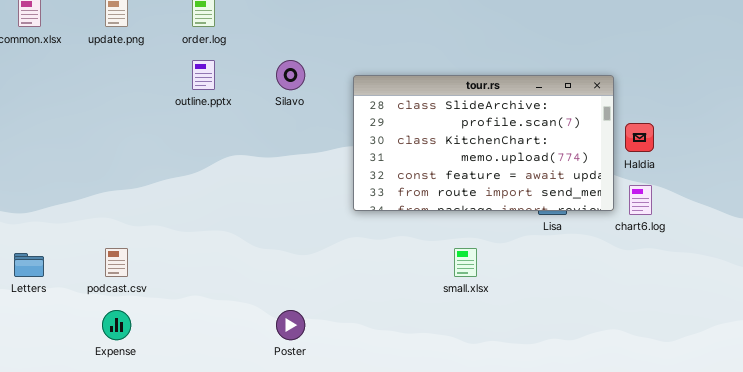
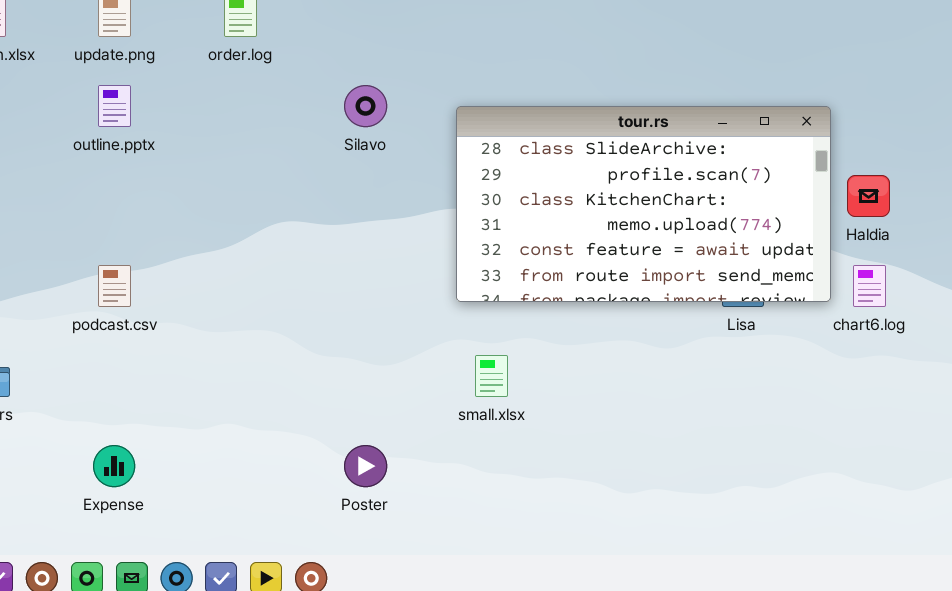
outline.pptx: [192,60,215,90] -> [98,85,131,127], moved
podcast.csv: [105,248,128,277] -> [98,265,131,307], moved
small.xlsx: [454,248,477,277] -> [475,355,508,397], moved

